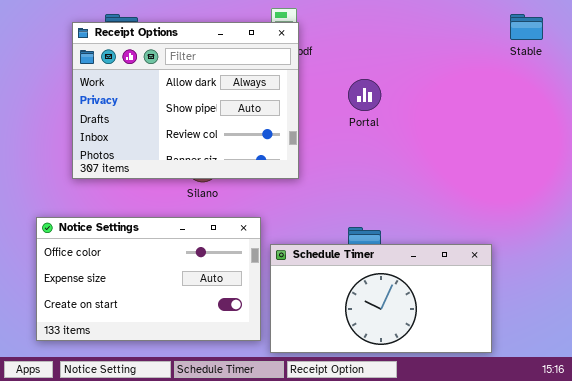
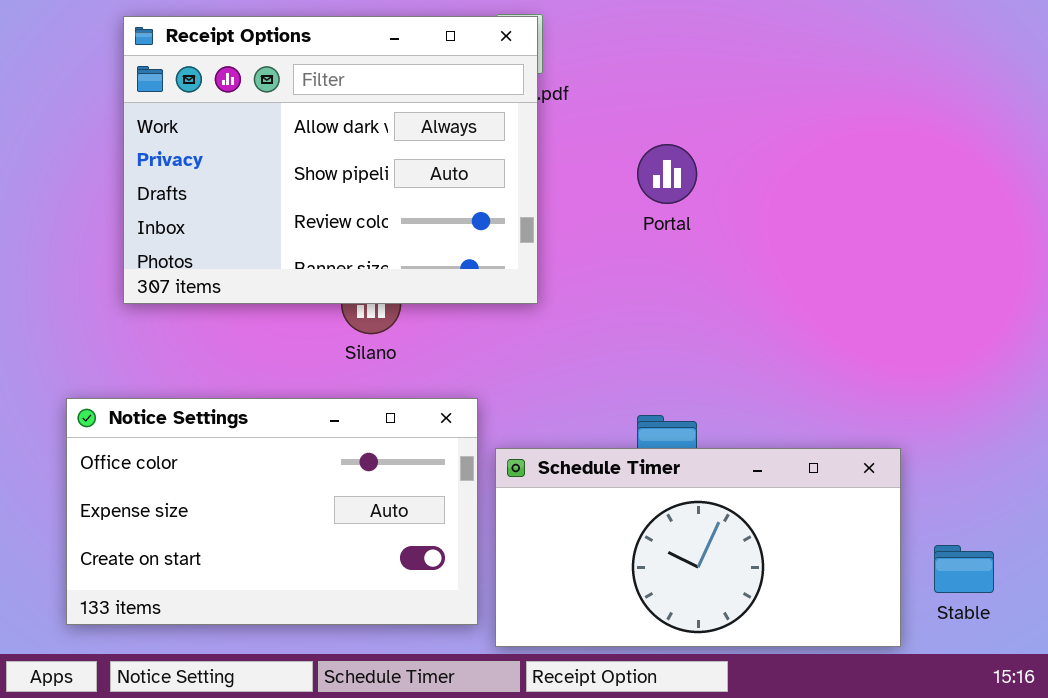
Stable: [510,14,543,40] -> [934,545,994,593], moved
Receipt Options: [72,22,299,179] -> [123,16,538,304], moved

